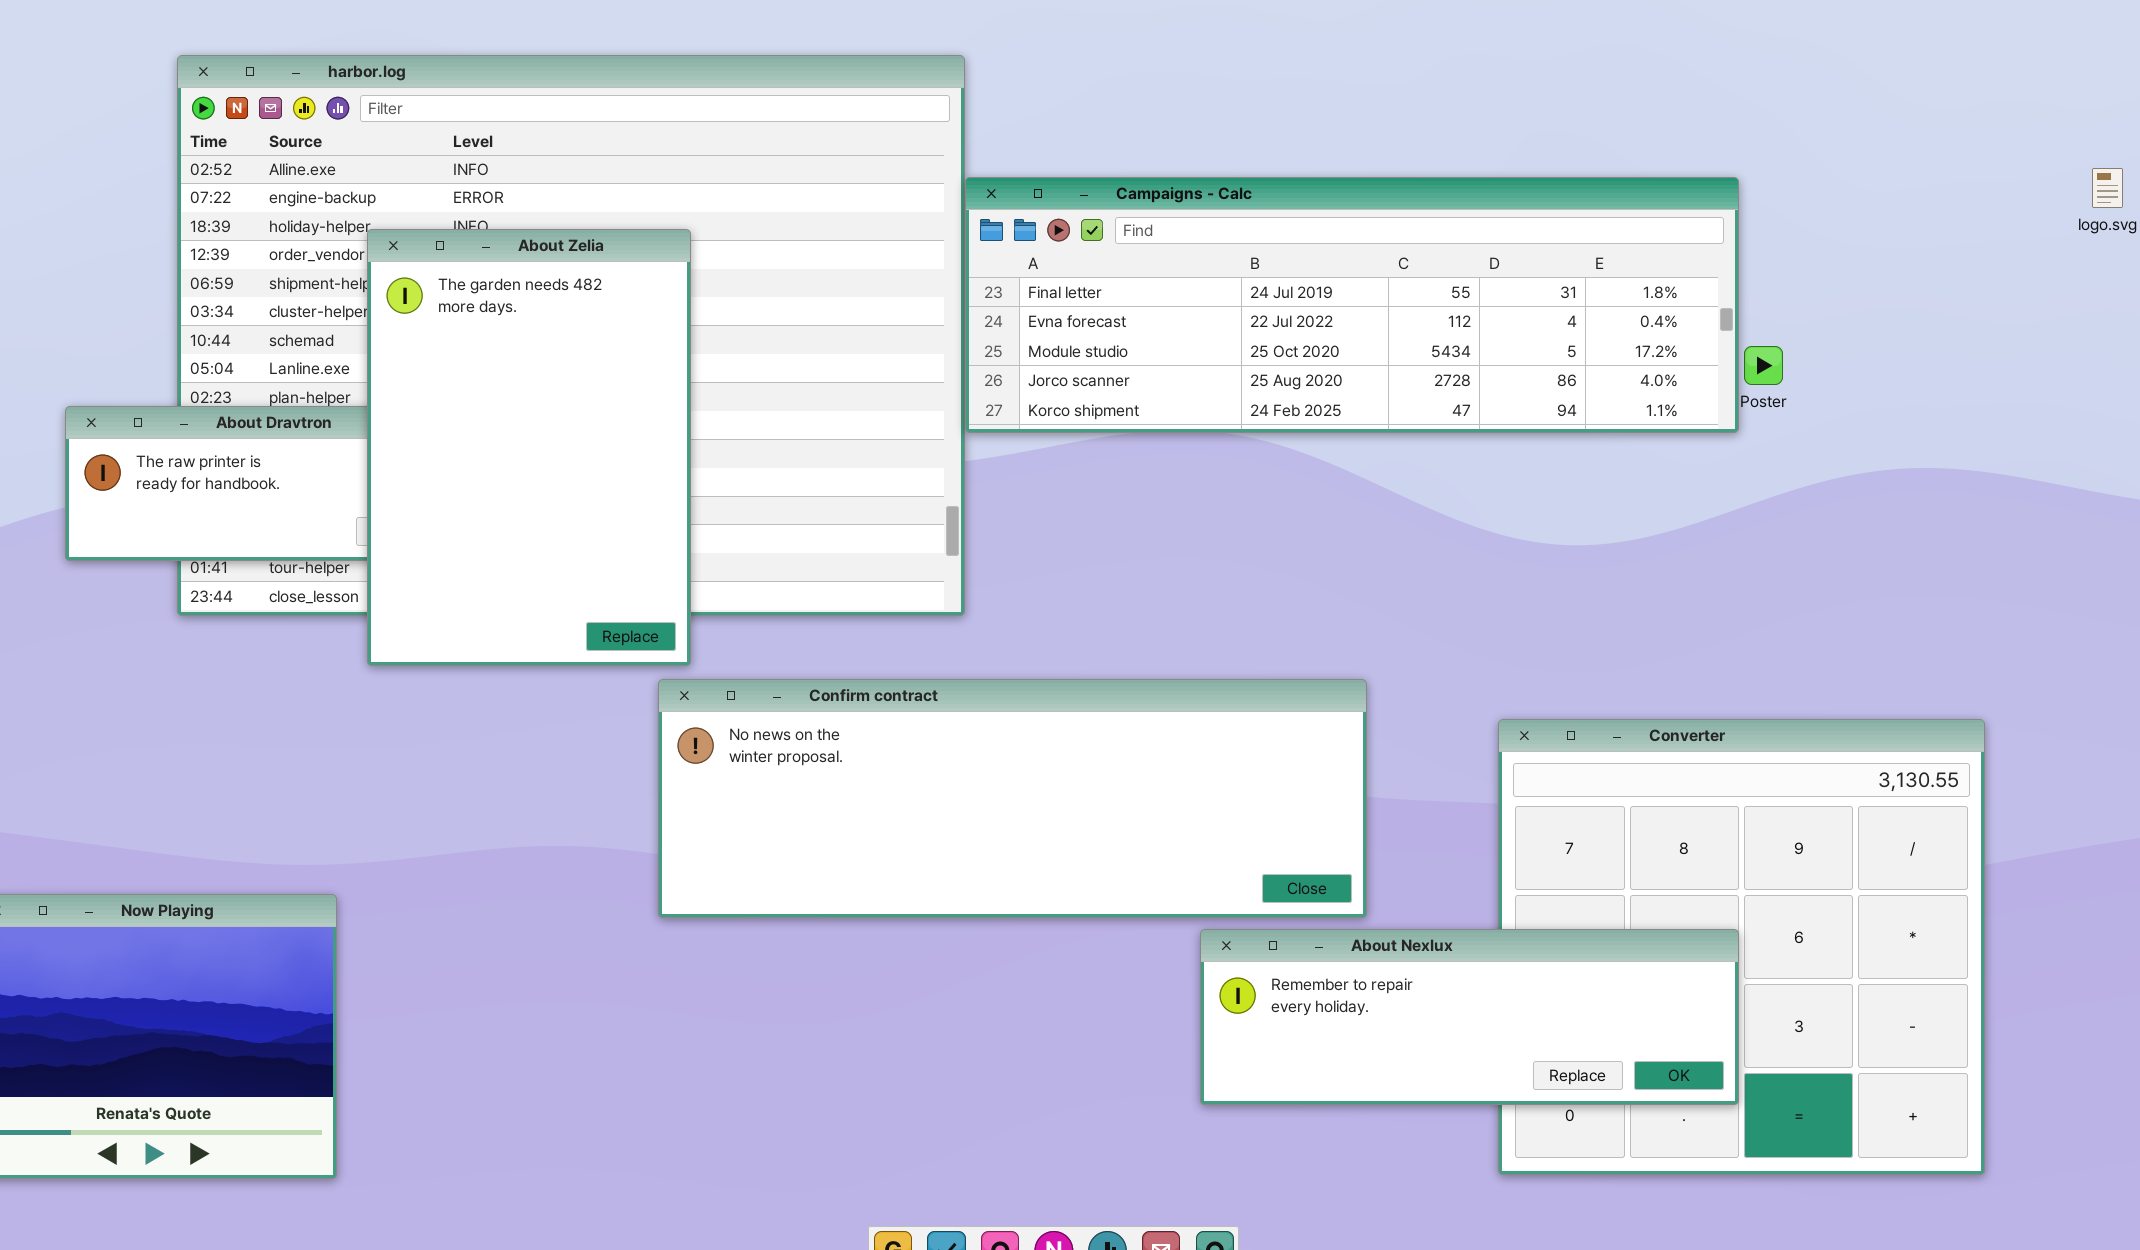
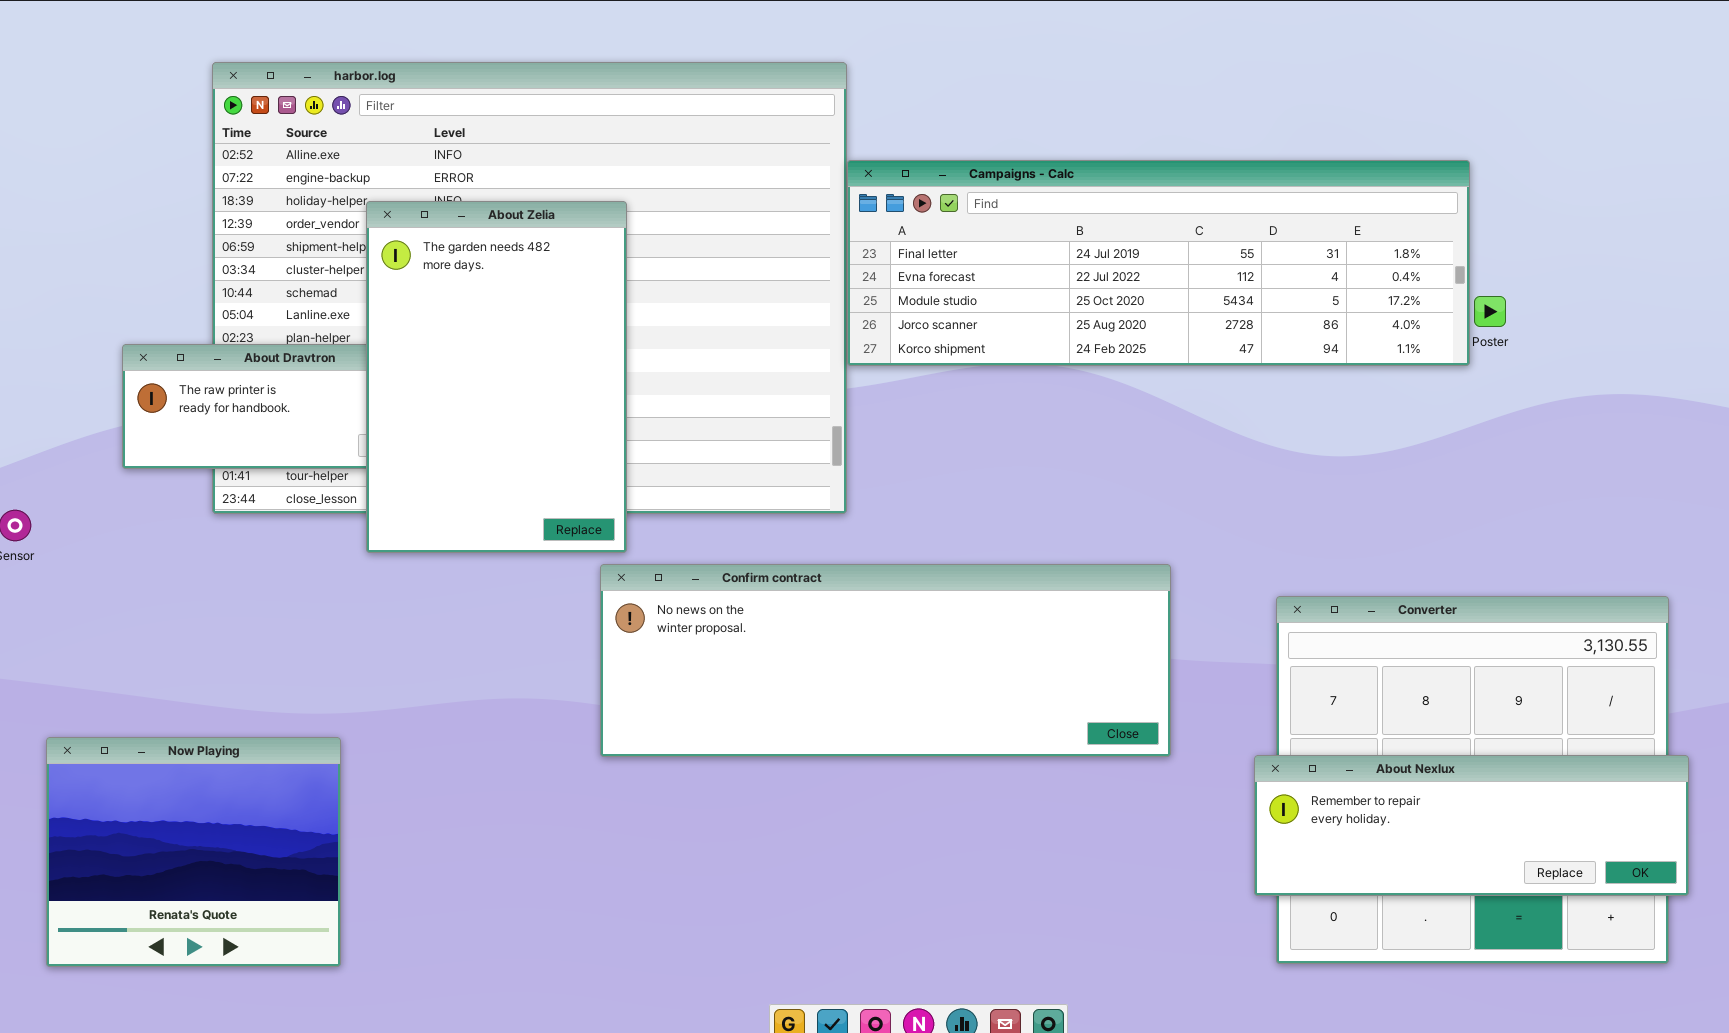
About Nexlux: [1200,929,1739,1105] -> [1254,755,1689,896], moved

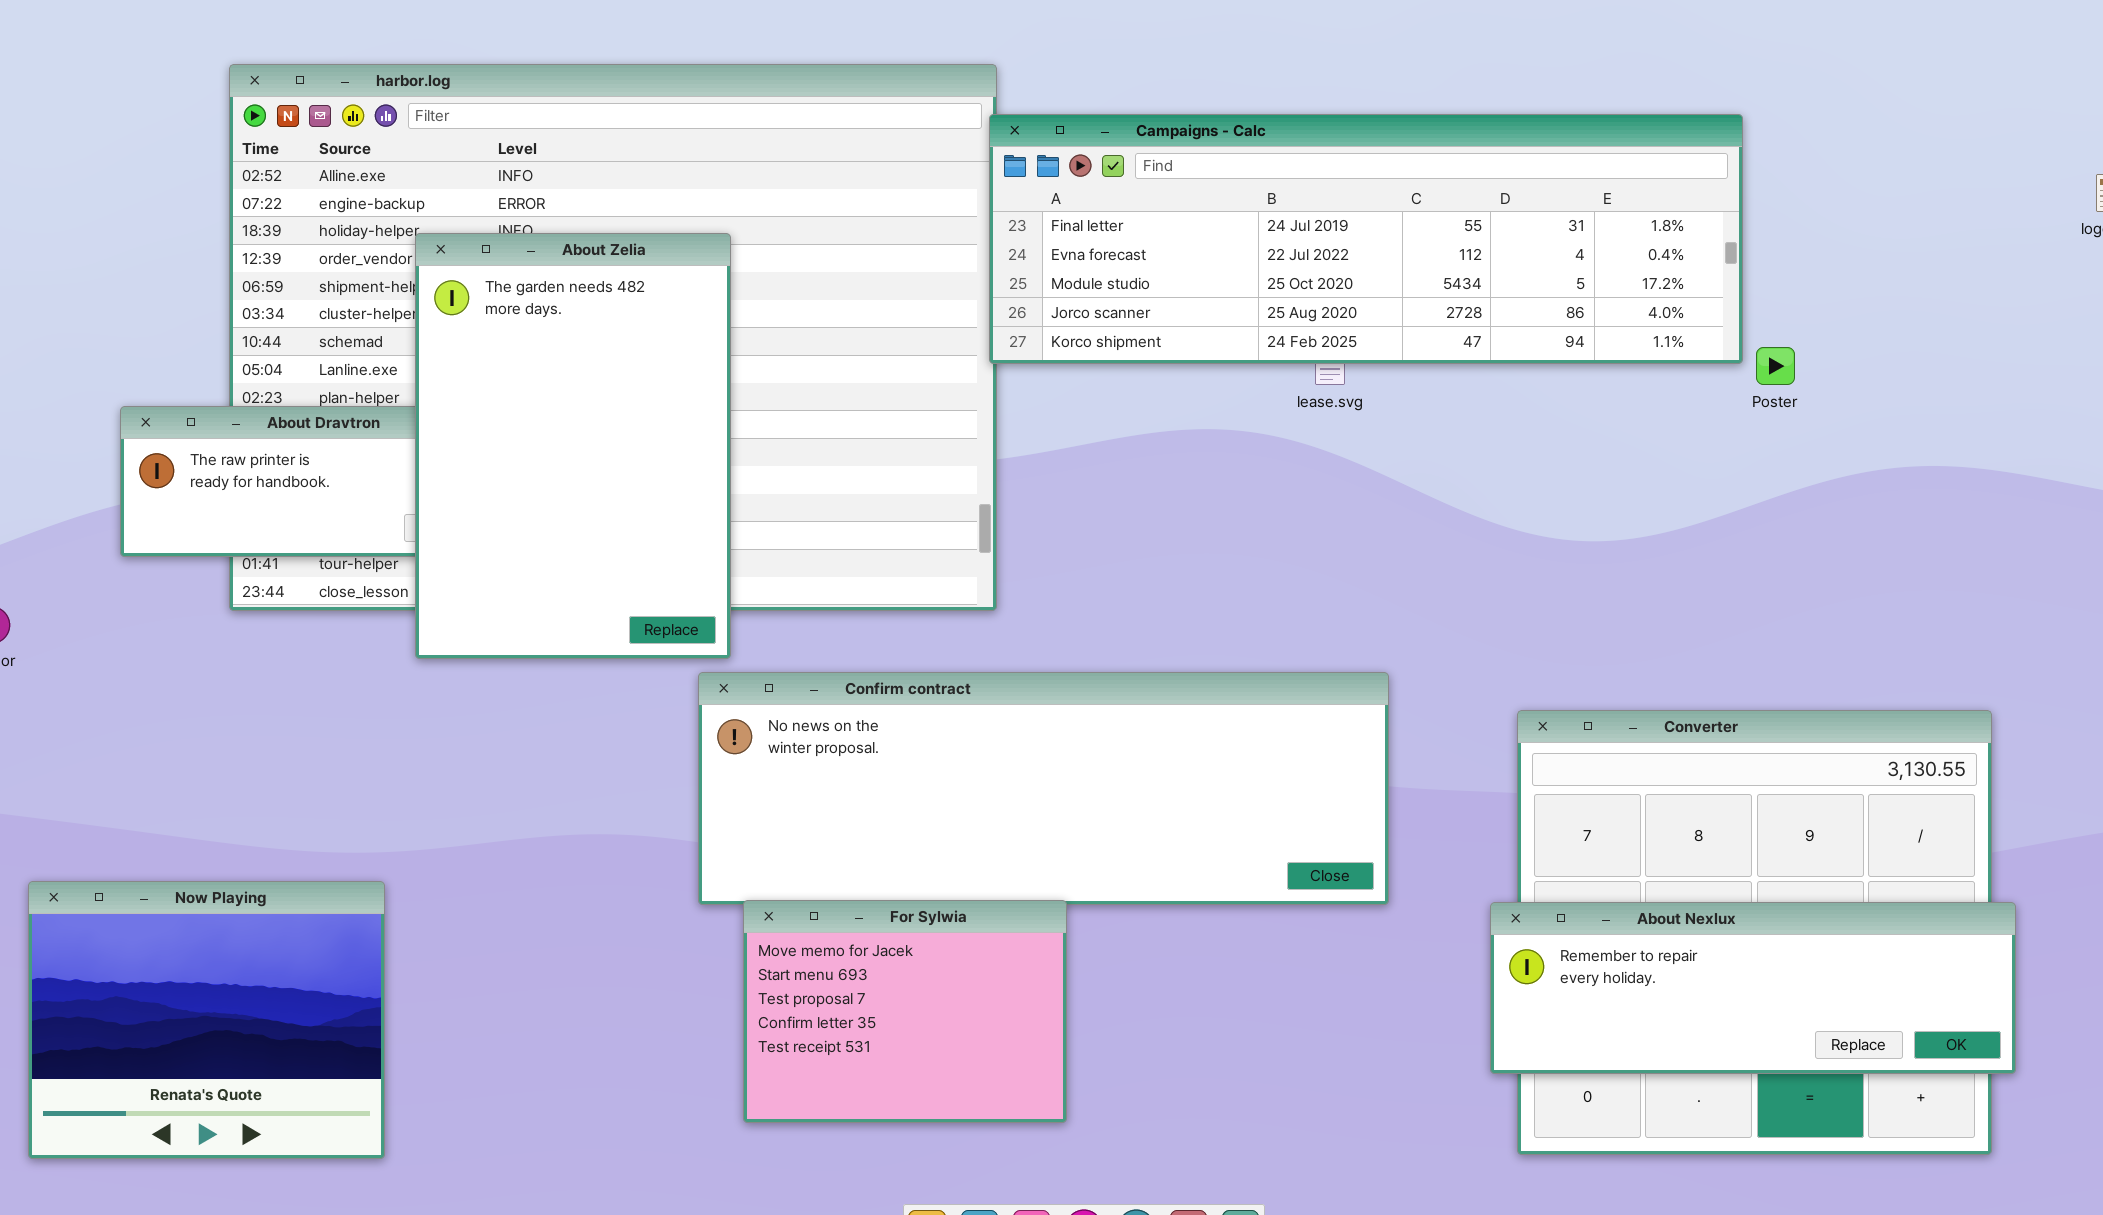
Campaigns - Calc: [847,160,1470,366] -> [989,114,1743,364], moved
For Sylwia: none -> [743,900,1067,1123], opened

